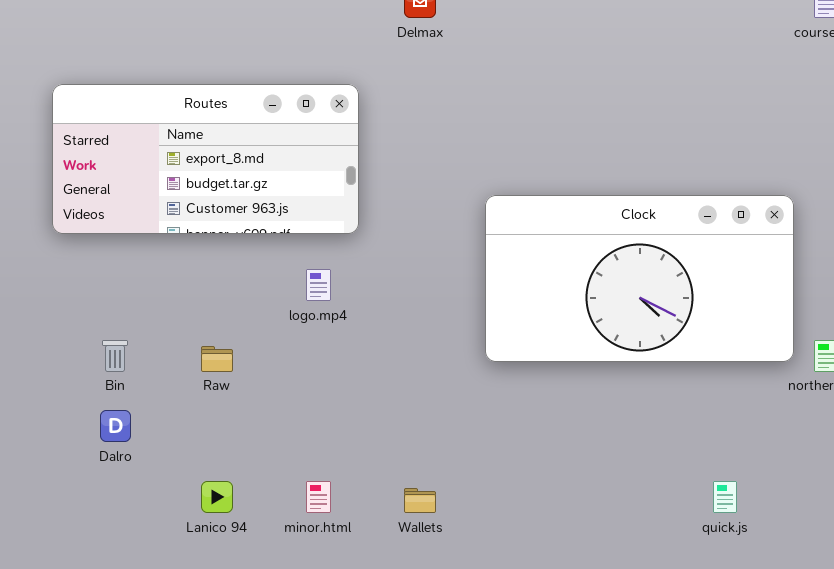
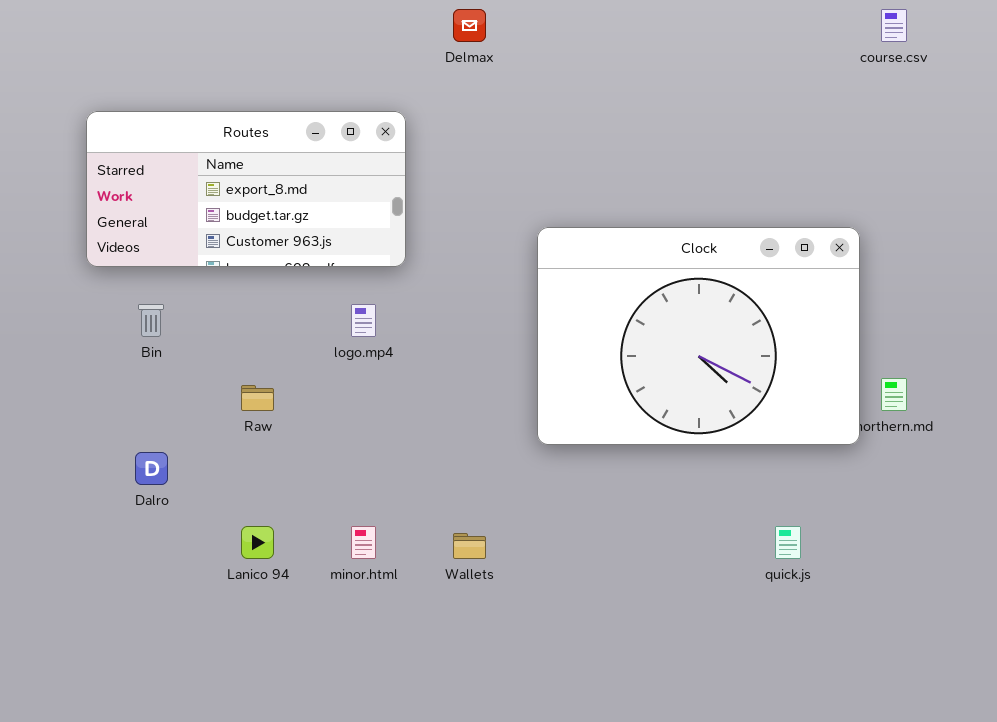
Clock: [485,195,794,362] -> [537,227,860,445], resized
Bin: [102,340,128,372] -> [138,304,164,337], moved

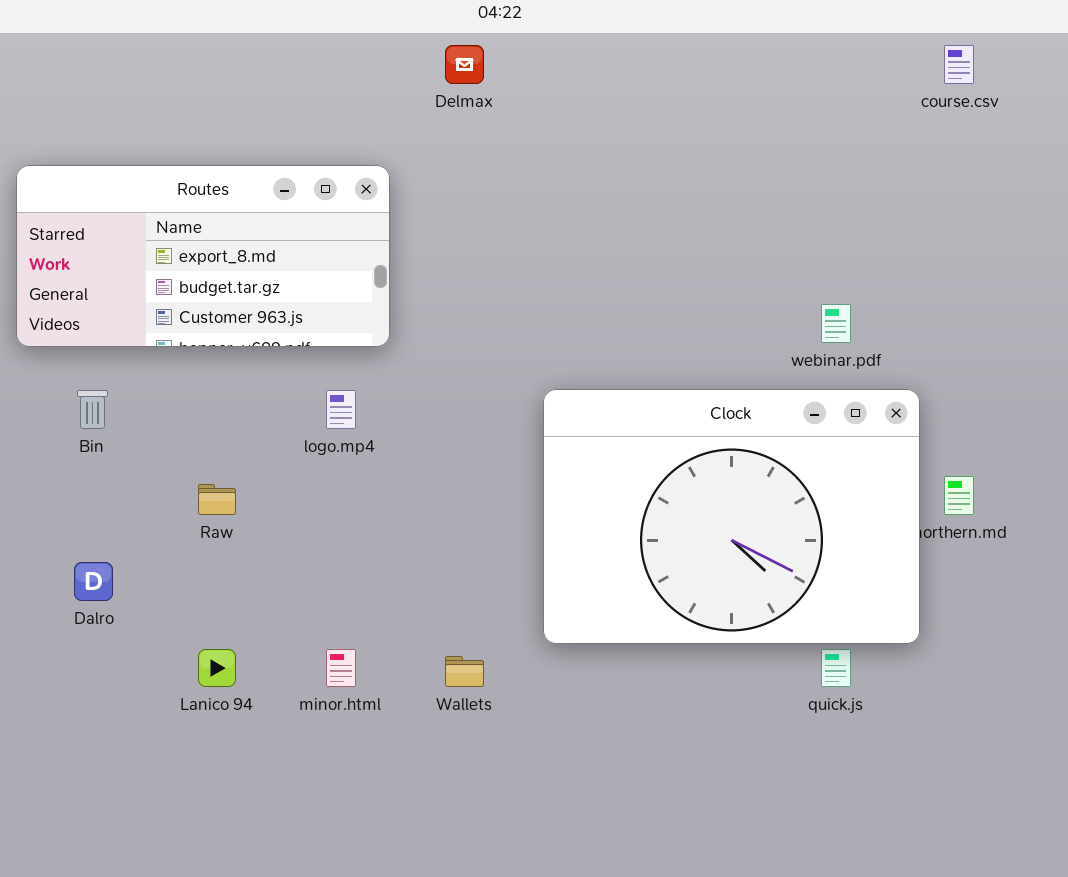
Clock: [537,227,860,445] -> [543,389,920,644], moved

